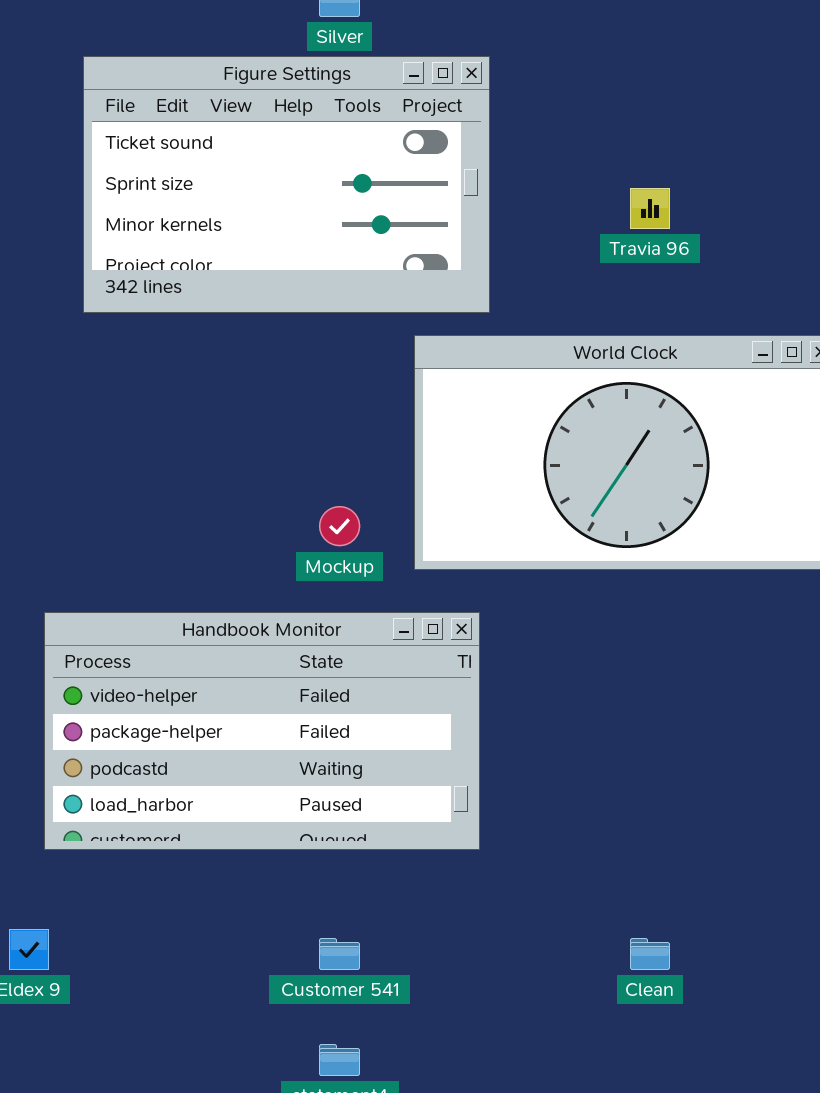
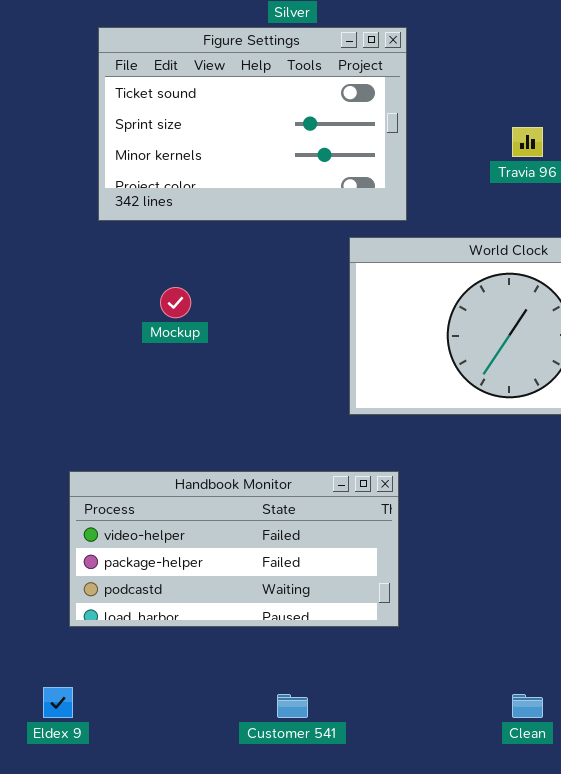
Mockup: [319,506,360,546] -> [160,287,191,318], moved
Handbook Monitor: [44,612,480,850] -> [69,471,399,627], resized

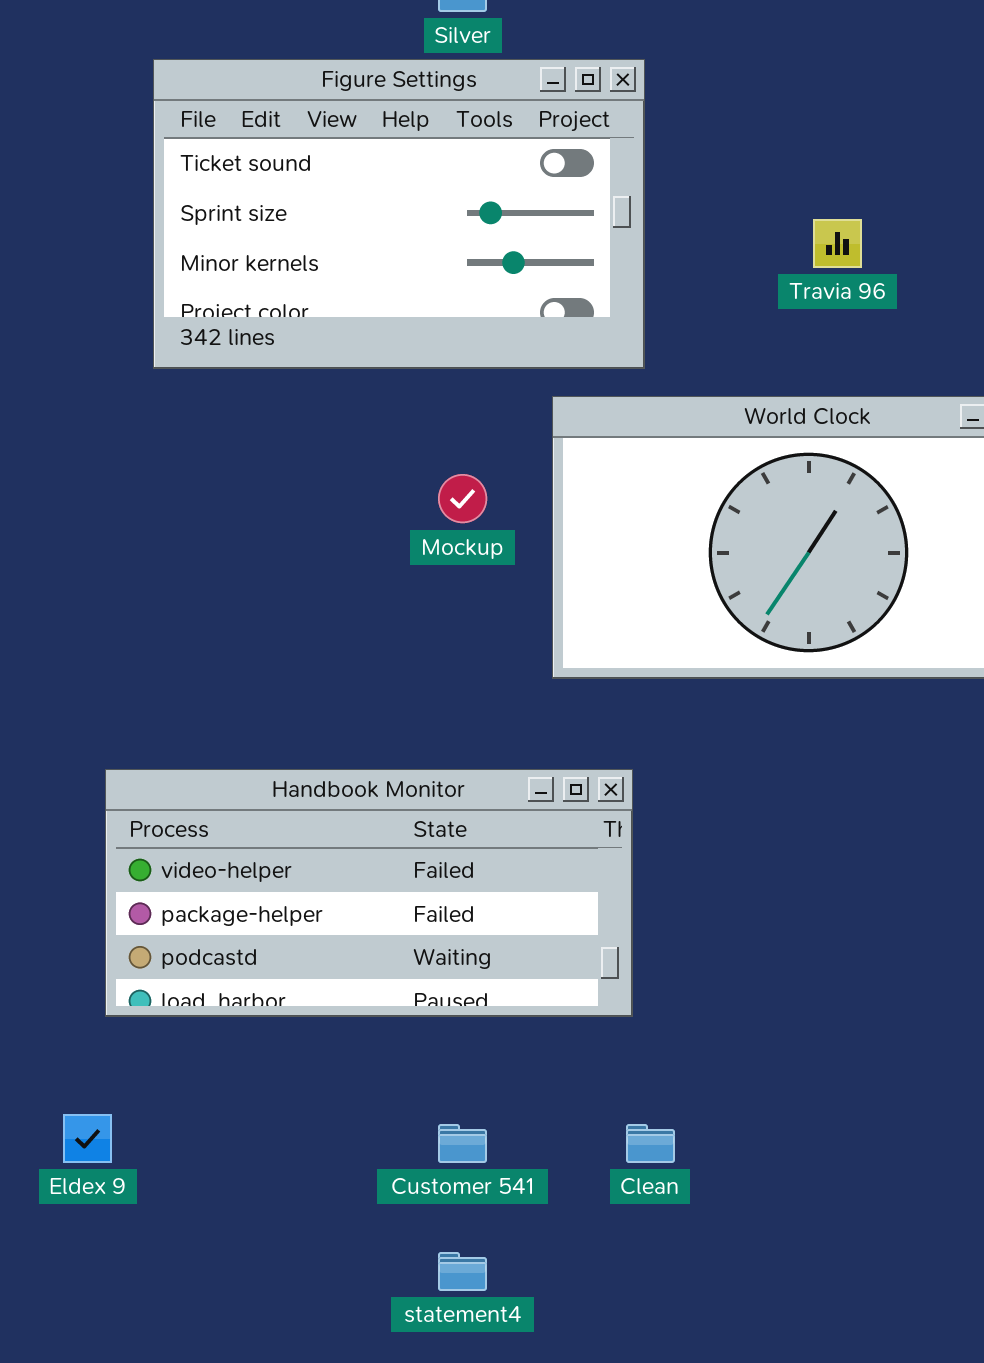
Mockup: [160,287,191,318] -> [438,474,487,523], moved
Clean: [512,694,543,718] -> [626,1124,675,1163], moved

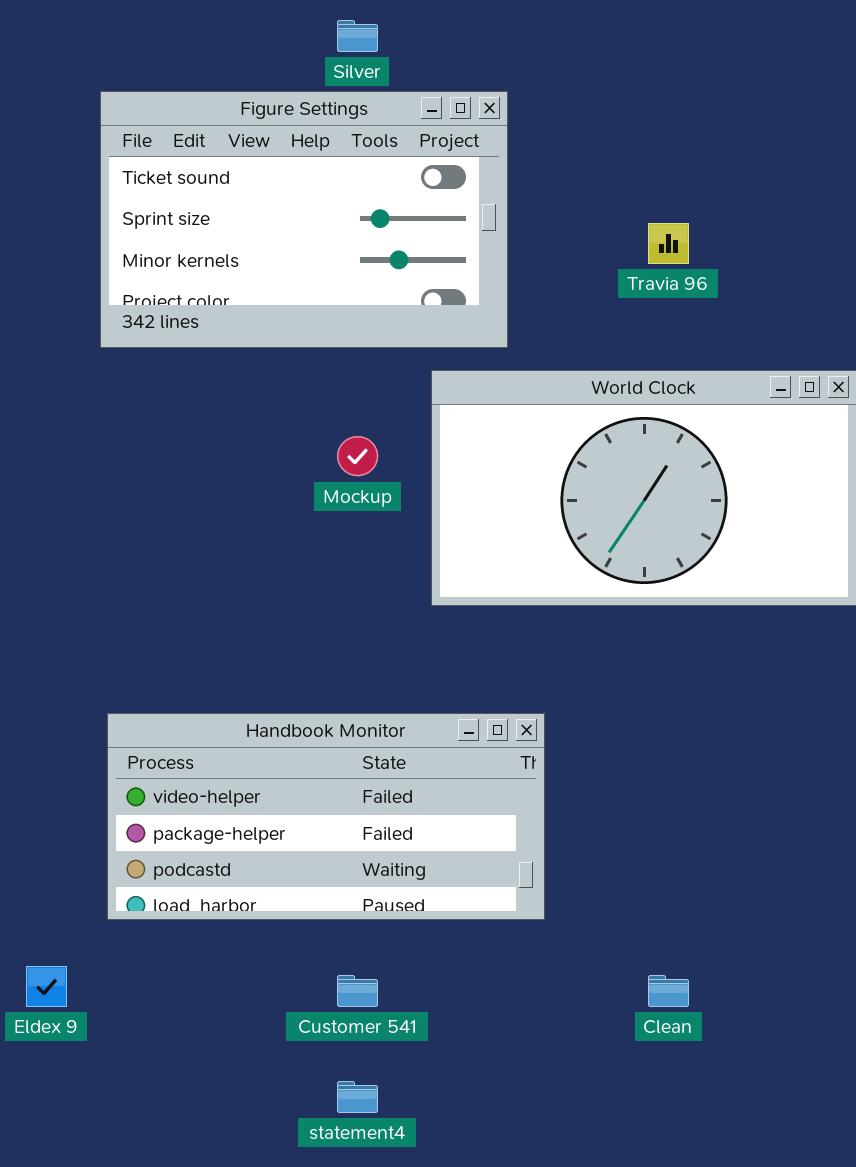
Handbook Monitor: [105,769,633,1017] -> [107,713,545,920], moved
Clean: [626,1124,675,1163] -> [648,975,689,1007], moved

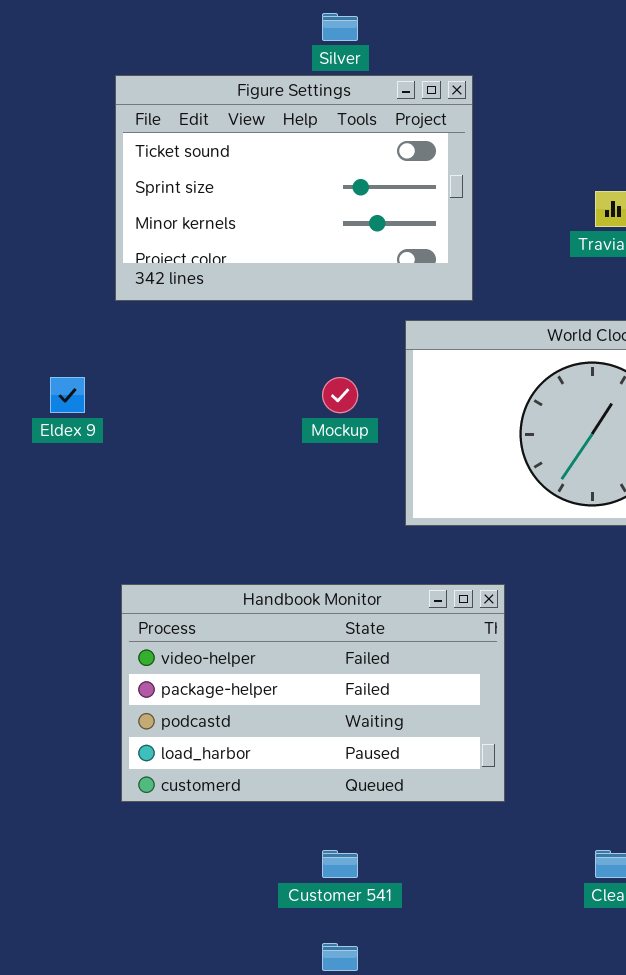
Handbook Monitor: [107,713,545,920] -> [121,584,505,802], resized
Eldex 9: [26,966,67,1007] -> [50,377,85,413], moved

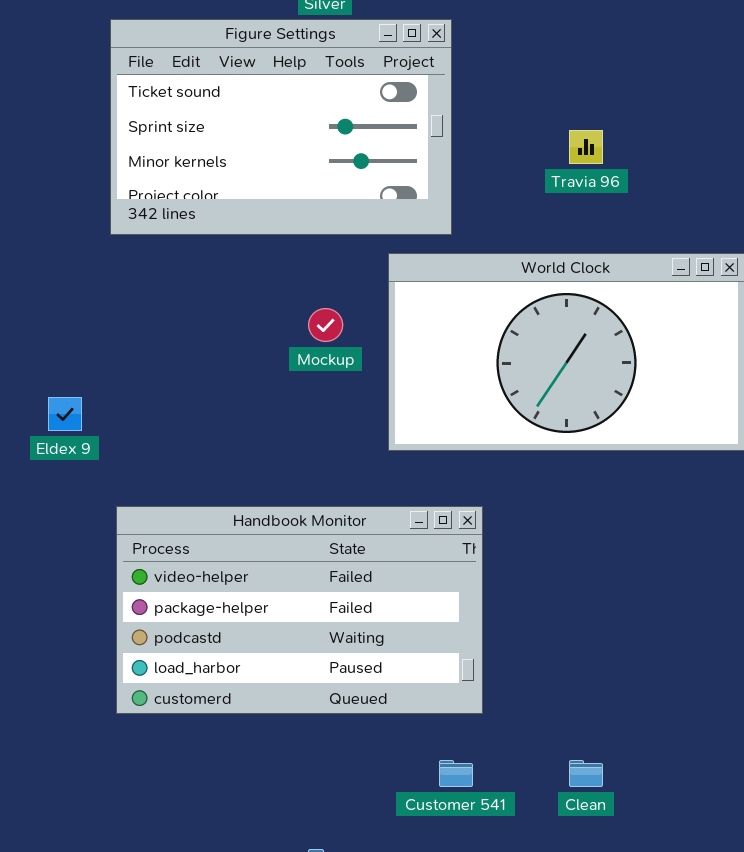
Eldex 9: [50,377,85,413] -> [48,397,82,431], moved
Customer 541: [322,850,358,878] -> [439,760,473,787], moved

